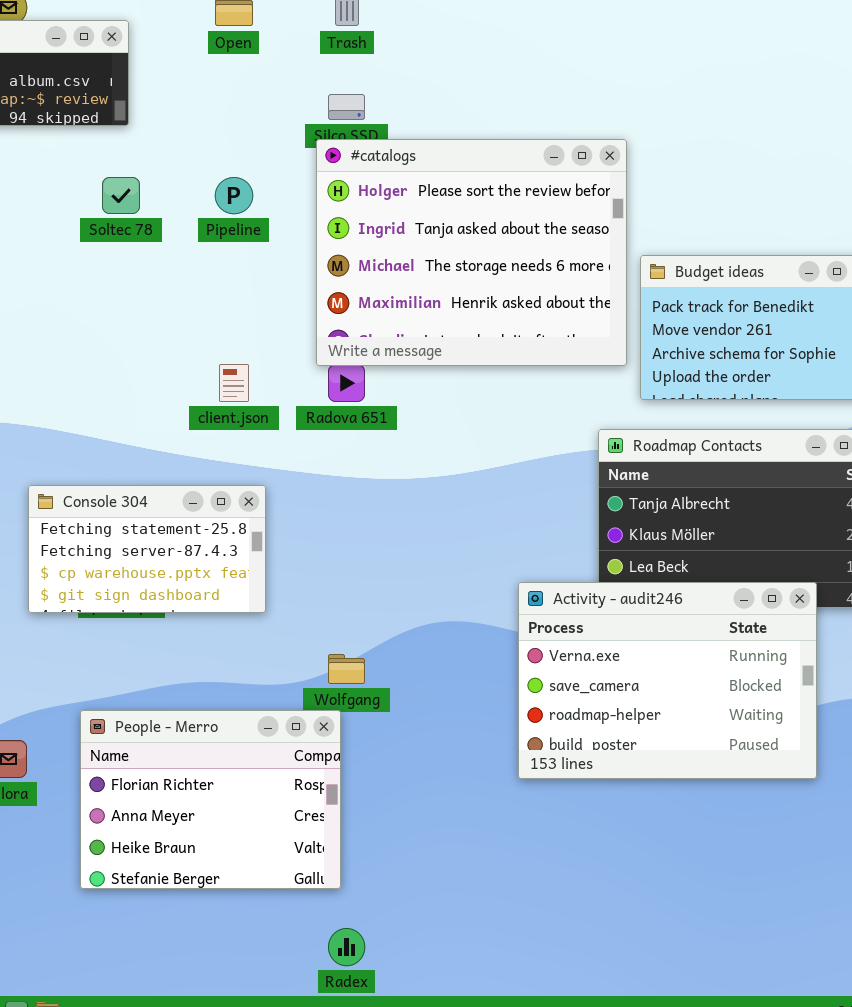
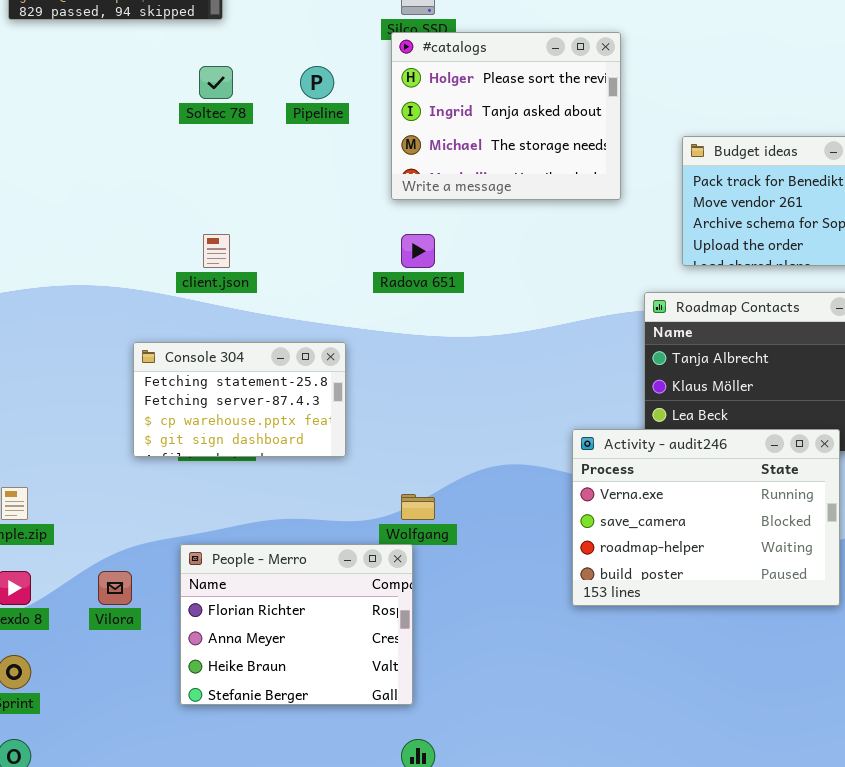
#catalogs: [316,139,627,366] -> [391,32,621,200], resized
client.json: [219,364,249,402] -> [203,234,230,268], moved

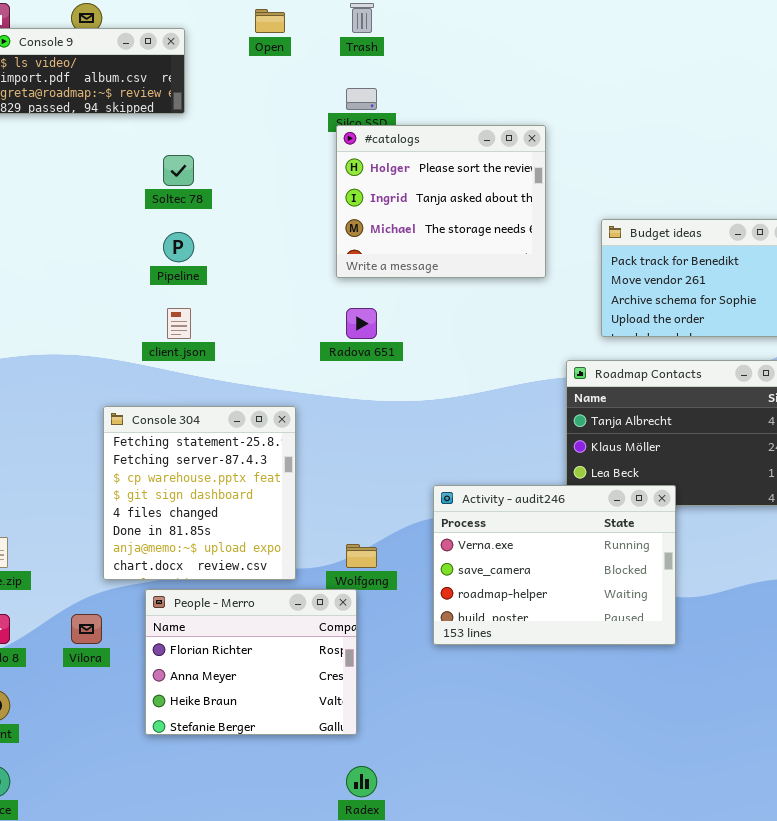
Pipeline: [300,66,334,99] -> [163,232,194,262], moved
Console 304: [133,342,346,457] -> [103,406,296,580], resized
Activity - audit246: [572,429,840,606] -> [433,485,676,645], moved

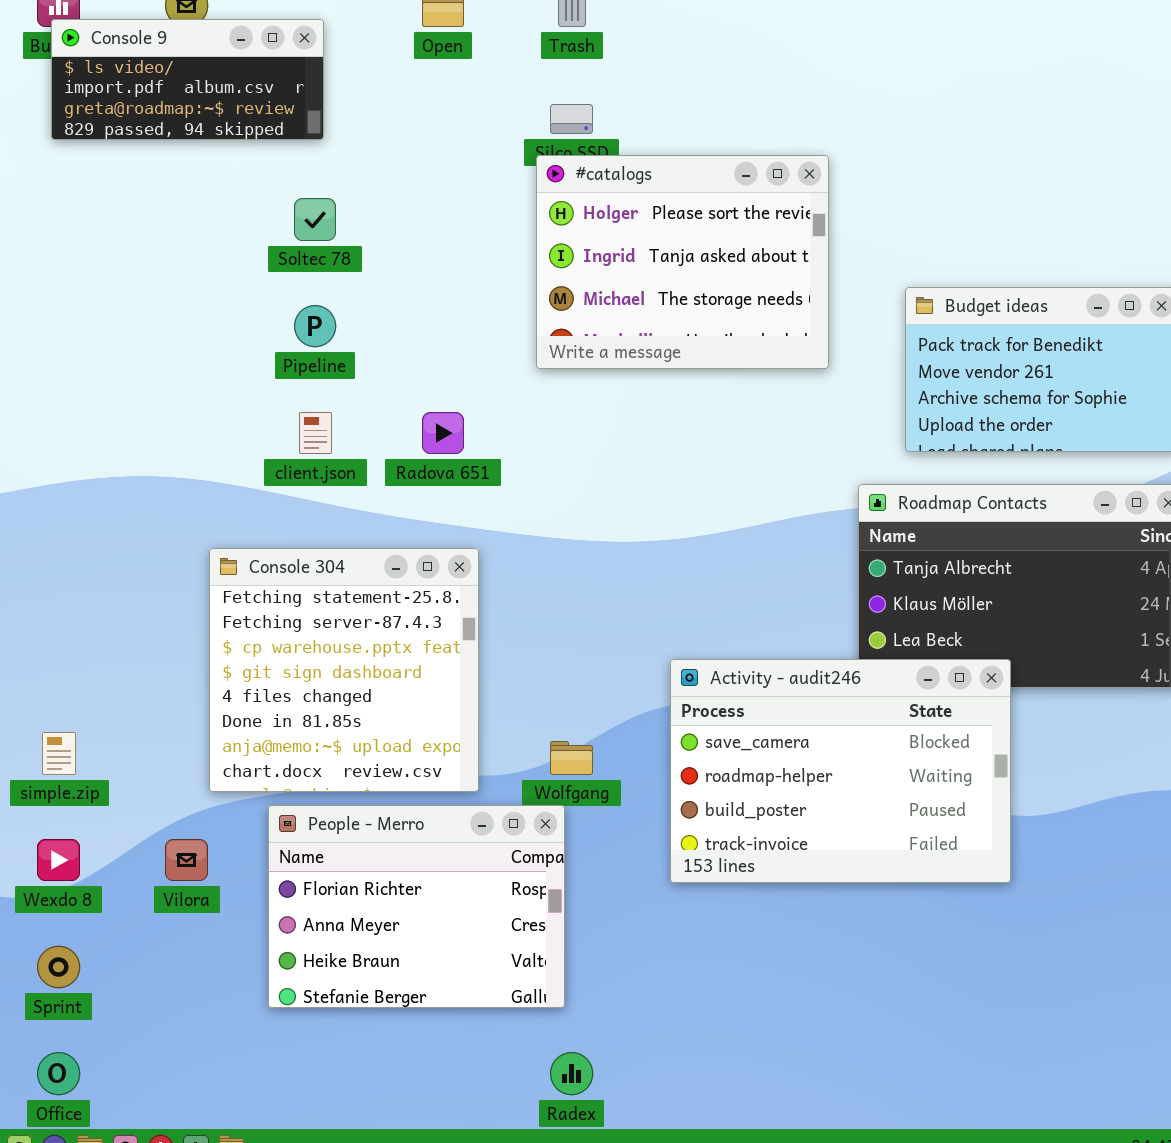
Radova 651: [346,308,377,339] -> [422,412,464,454], moved
Activity - audit246: [433,485,676,645] -> [670,659,1011,883], scrolled down 1 row

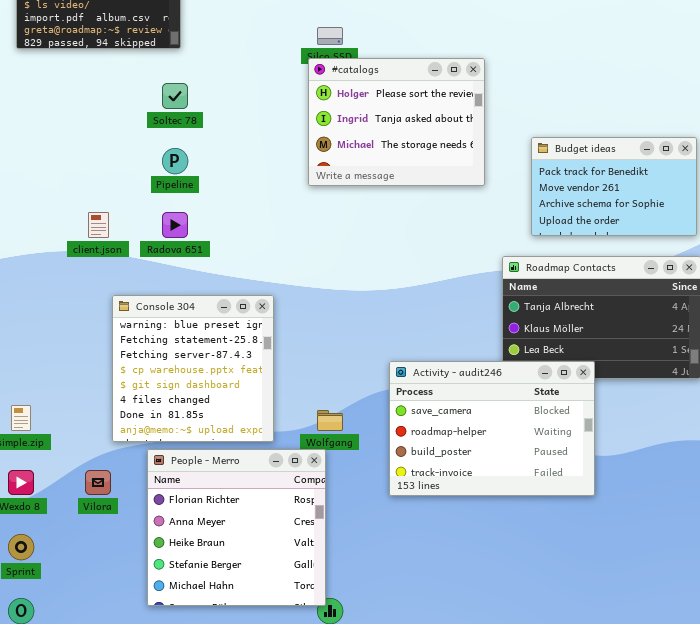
client.json: [299,412,332,454] -> [88,212,109,238], moved
Radova 651: [422,412,464,454] -> [162,212,188,238], moved
Console 304: [209,548,479,792] -> [112,295,274,442], scrolled up 1 row
People - Merro: [268,805,565,1008] -> [147,449,326,606], resized

